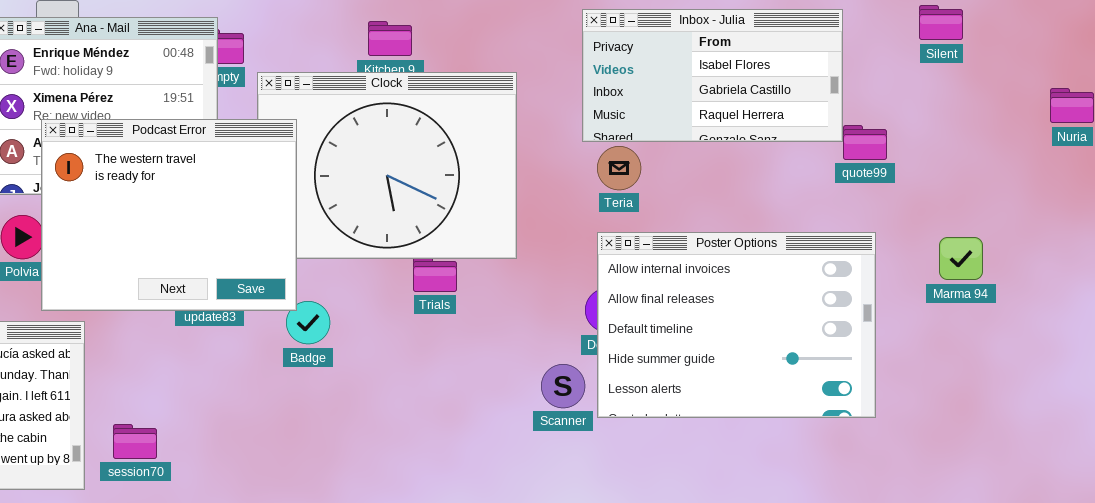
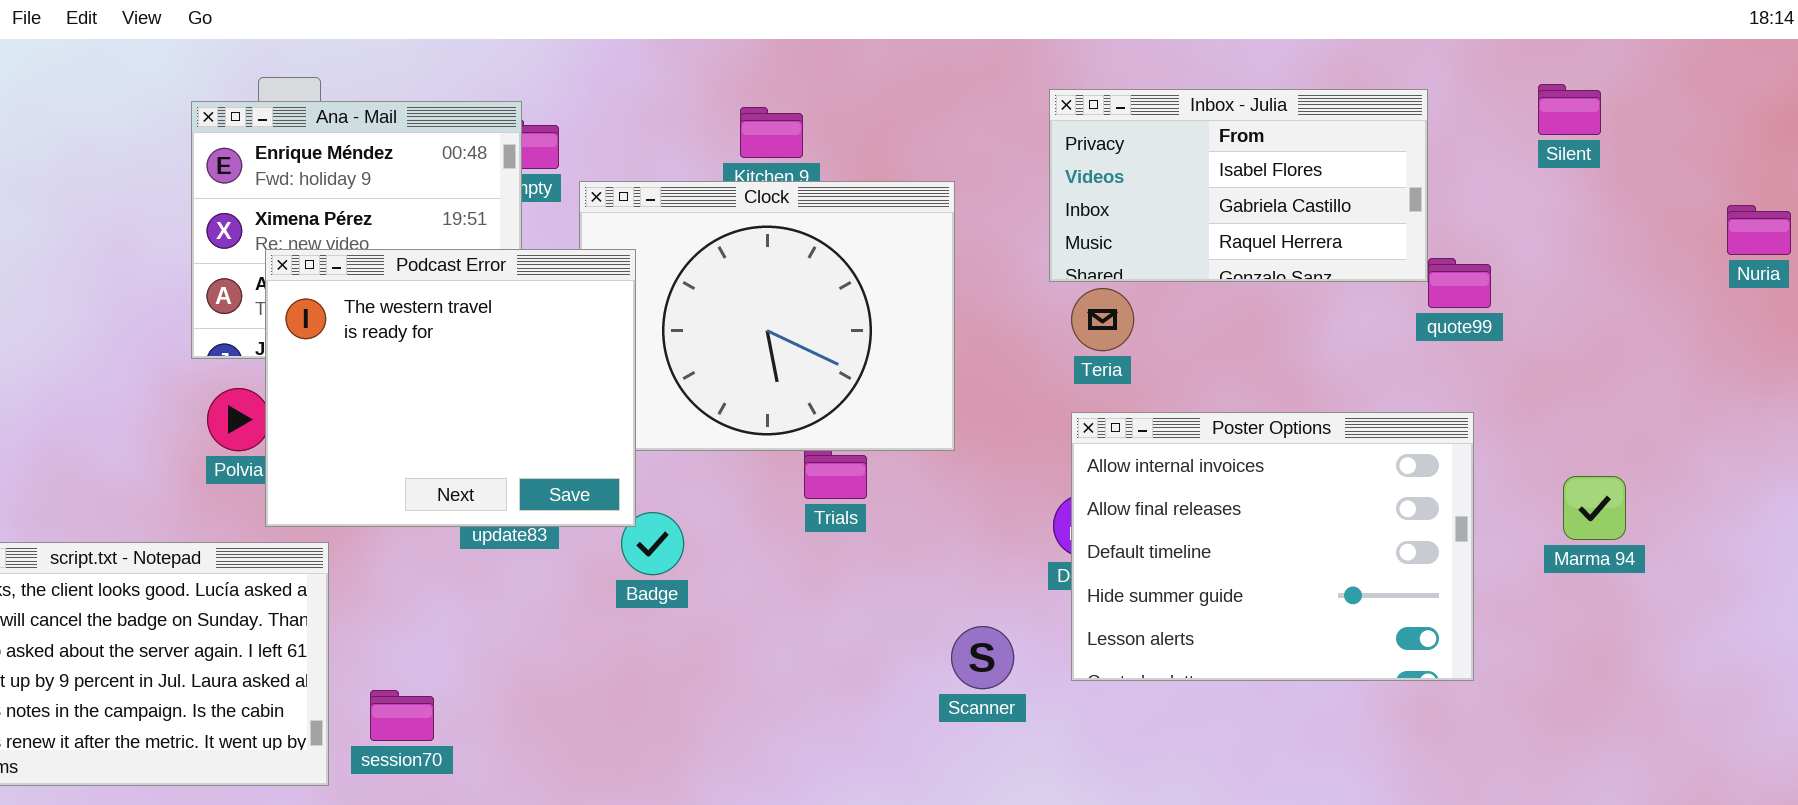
Marma 94: [939,237,983,280] -> [1563,476,1626,540], moved
Scanner: [541,364,585,408] -> [951,626,1014,689], moved

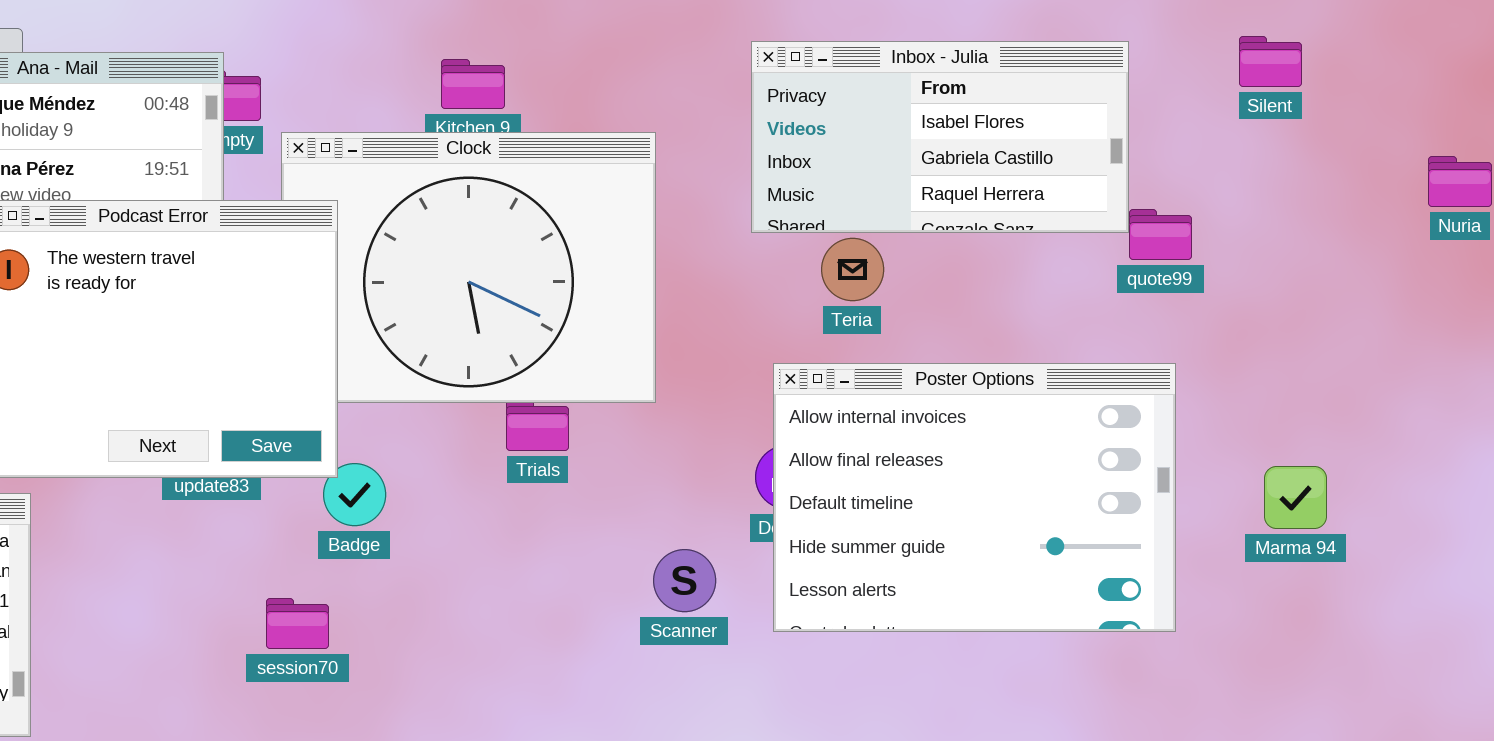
Teria: [1071,288,1134,351] -> [821,238,884,301], moved
Marma 94: [1563,476,1626,540] -> [1264,466,1327,529], moved
Scanner: [951,626,1014,689] -> [653,549,716,612], moved
session70: [370,690,434,741] -> [266,598,329,649], moved

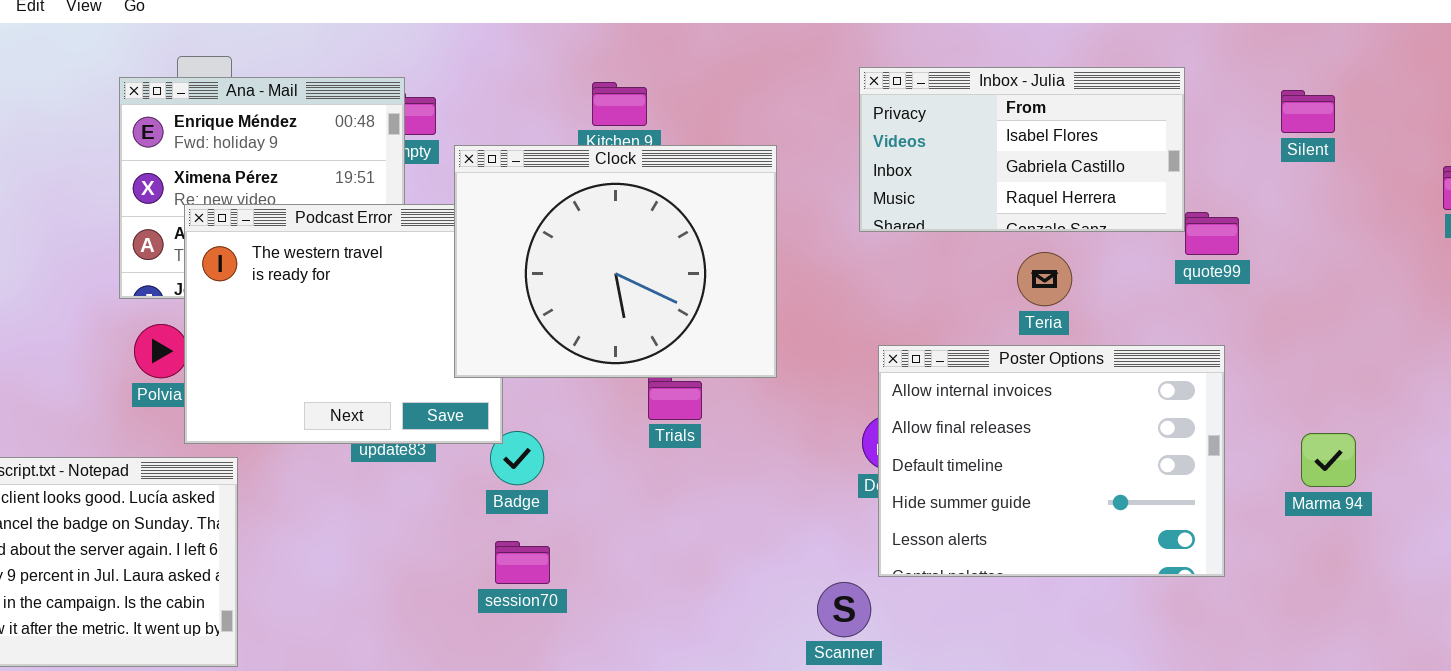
Silent: [1239,36,1302,87] -> [1281,90,1335,133], moved
Clock: [281,132,656,403] -> [454,145,777,378], raised
Teria: [821,238,884,301] -> [1017,252,1072,306], moved
Scanner: [653,549,716,612] -> [817,582,871,637], moved
session70: [266,598,329,649] -> [495,541,550,584], moved

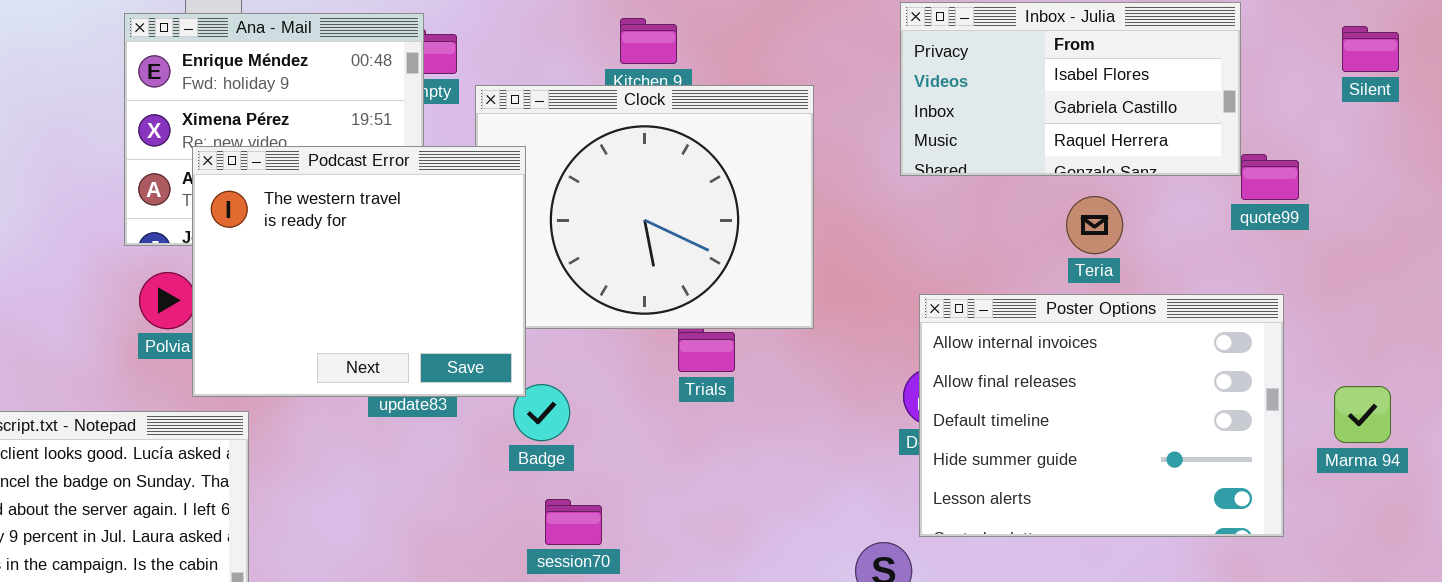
Podcast Error: [184,204,503,444] -> [192,146,526,397], raised
Marma 94: [1301,433,1356,487] -> [1334,386,1391,443], moved
session70: [495,541,550,584] -> [545,499,602,545], moved

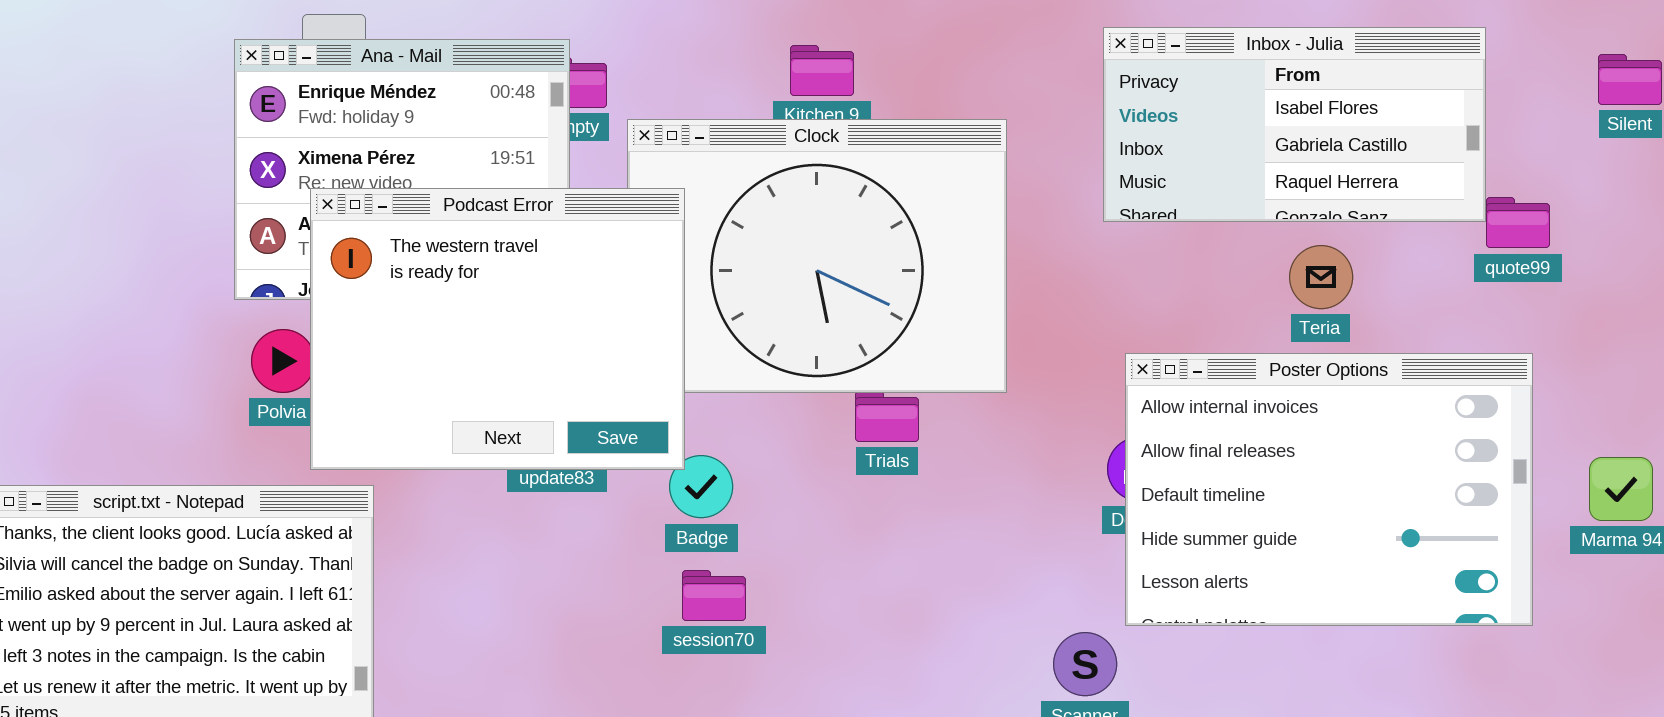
session70: [545,499,602,545] -> [682,570,746,621], moved

